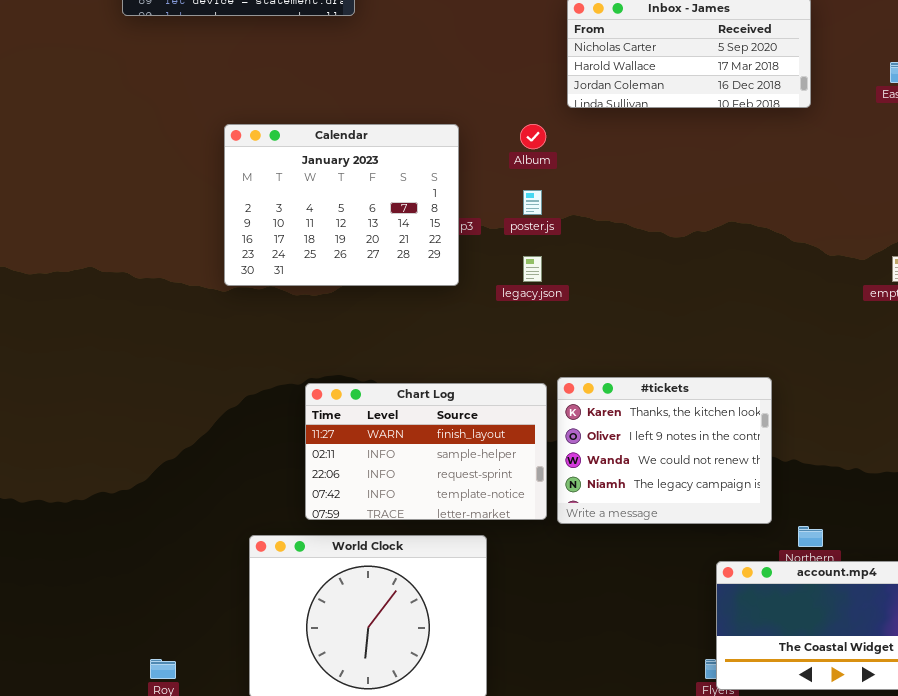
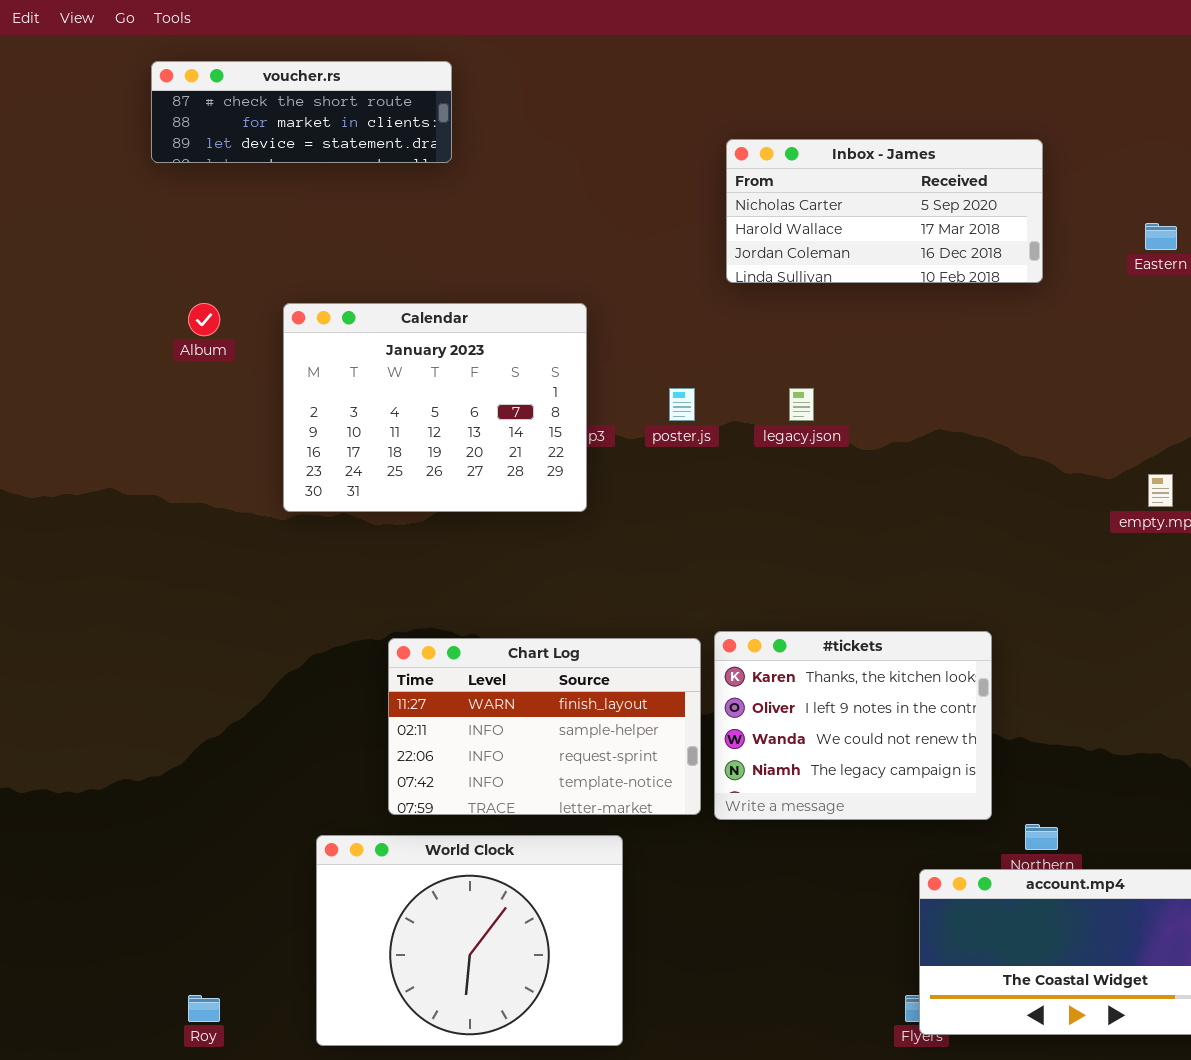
Album: [520,124,546,149] -> [188,303,220,336], moved
legacy.json: [523,256,542,282] -> [789,388,814,421], moved

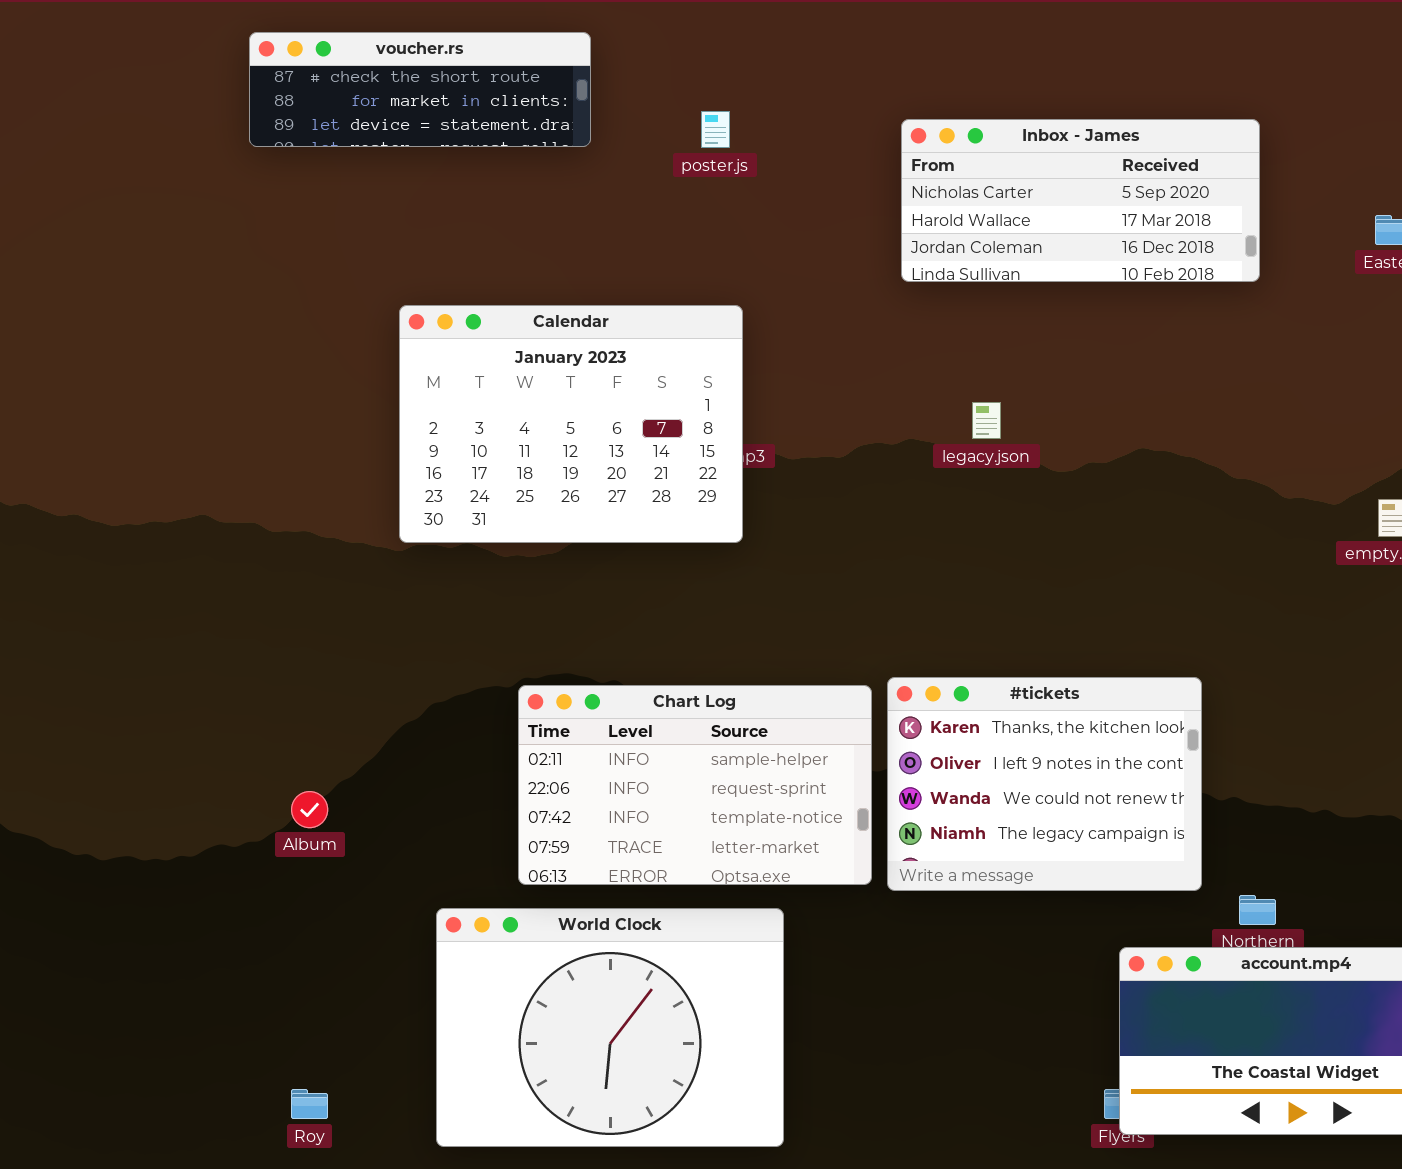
Album: [188,303,220,336] -> [291,791,328,828], moved
poster.js: [669,388,695,421] -> [701,111,730,148], moved
Chart Log: [388,638,701,815] -> [518,685,872,885], scrolled down 1 row

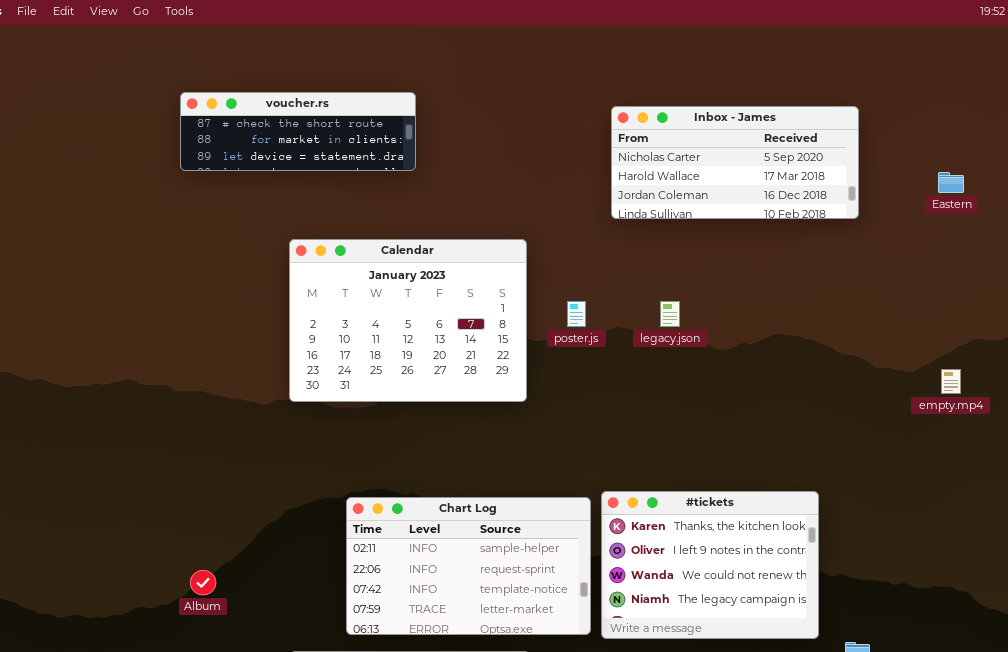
voucher.rs: [249,32,591,147] -> [180,92,416,171], moved
poster.js: [701,111,730,148] -> [567,301,586,327], moved
Calendar: [399,305,743,543] -> [289,239,527,402], moved

